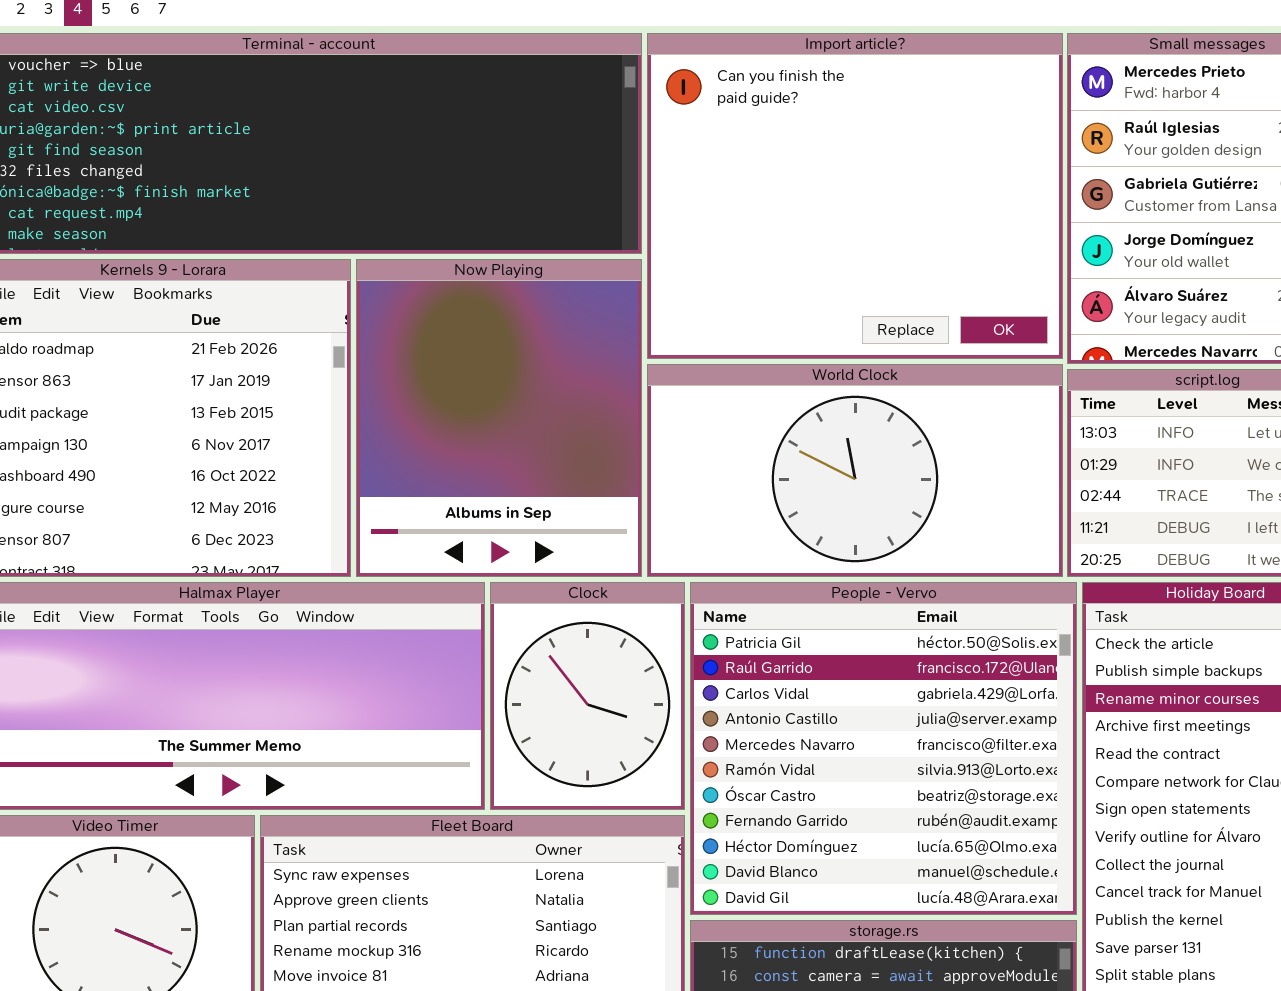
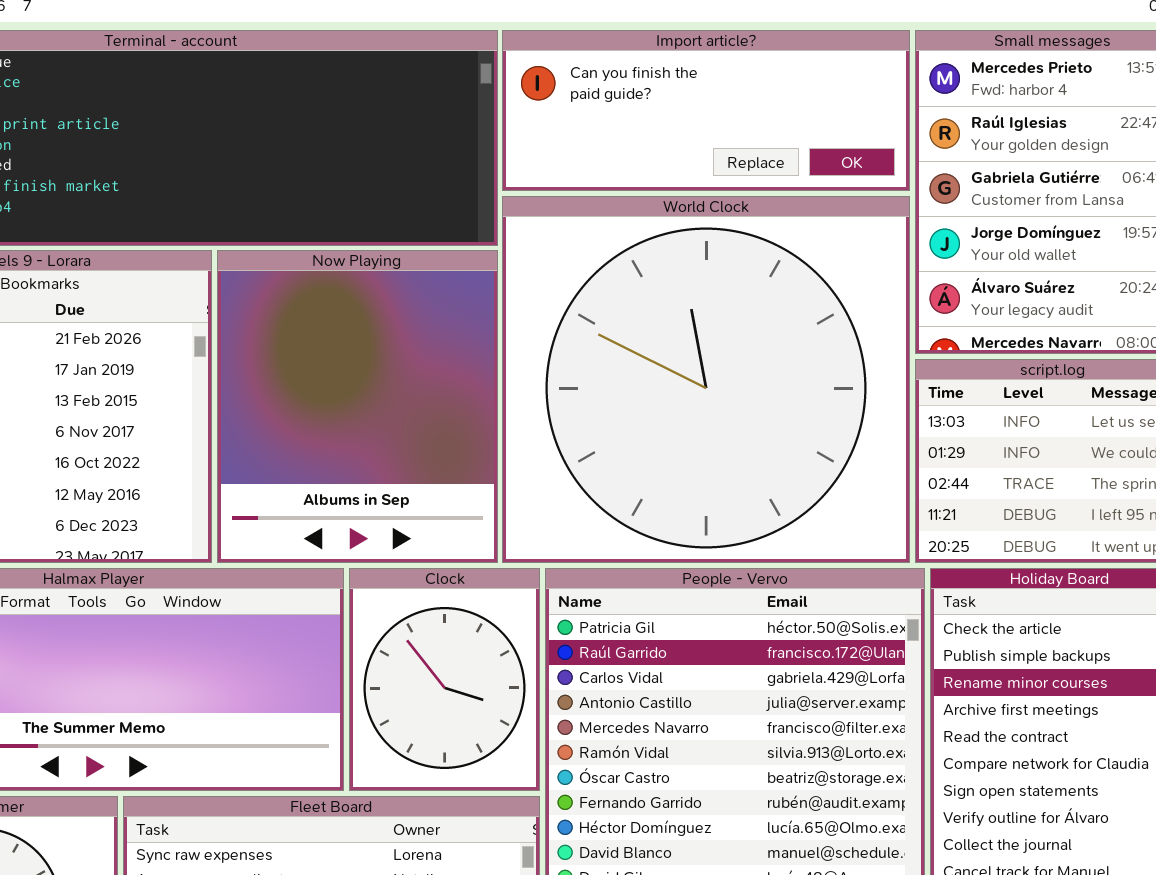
Import article?: [647,33,1063,359] -> [502,30,910,191], resized
World Clock: [647,364,1063,577] -> [502,196,910,563], resized

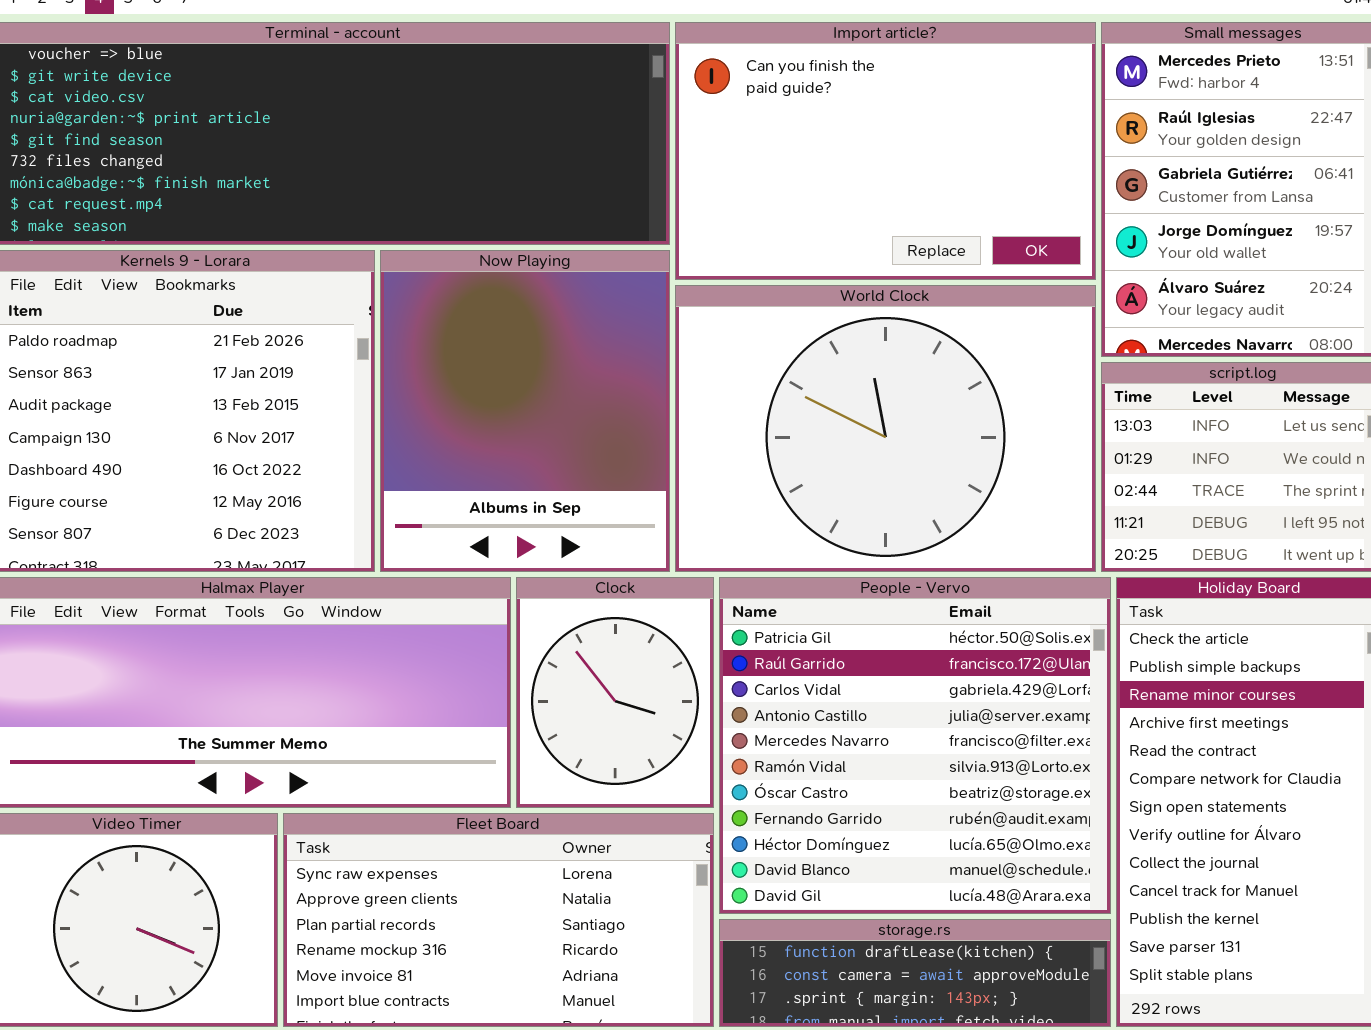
Import article?: [502,30,910,191] -> [675,22,1096,280], resized
World Clock: [502,196,910,563] -> [675,285,1096,572], resized

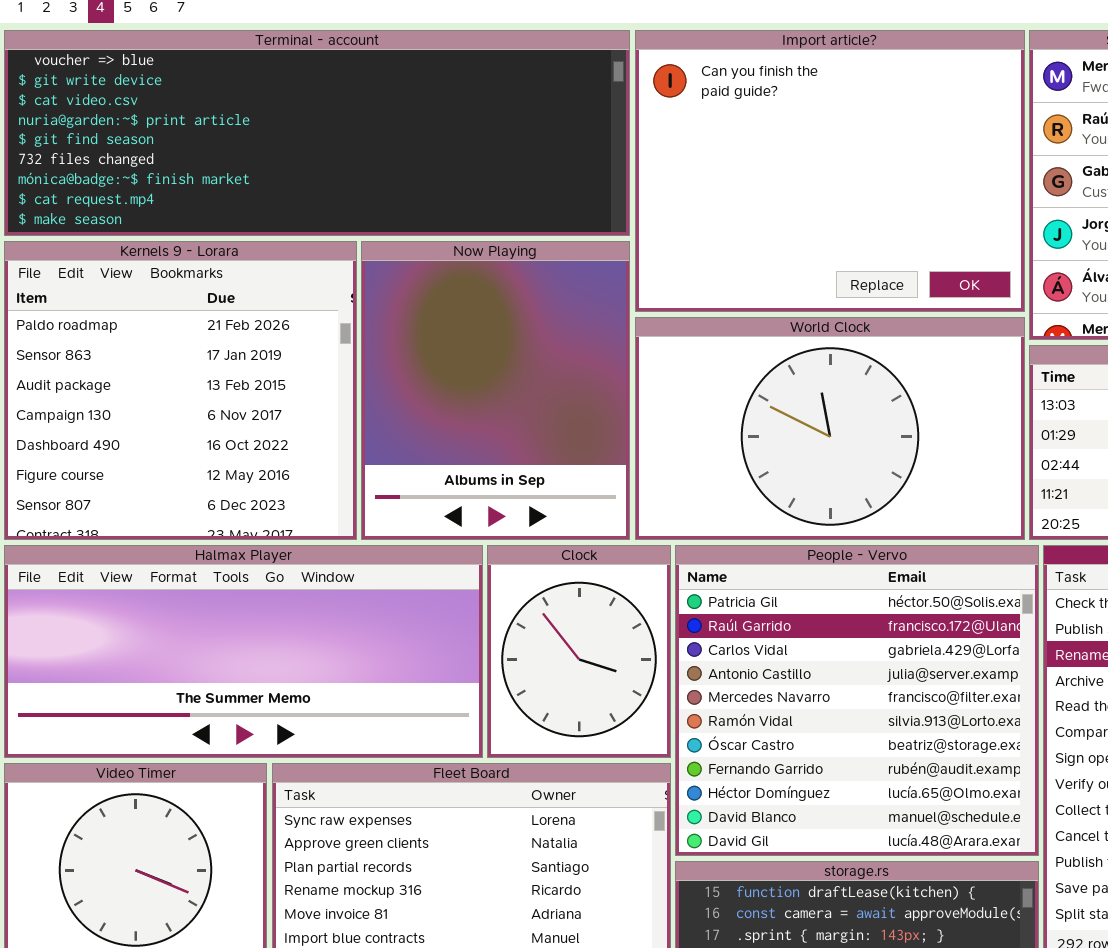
Import article?: [675,22,1096,280] -> [635,30,1025,312], resized
World Clock: [675,285,1096,572] -> [635,317,1025,540], resized

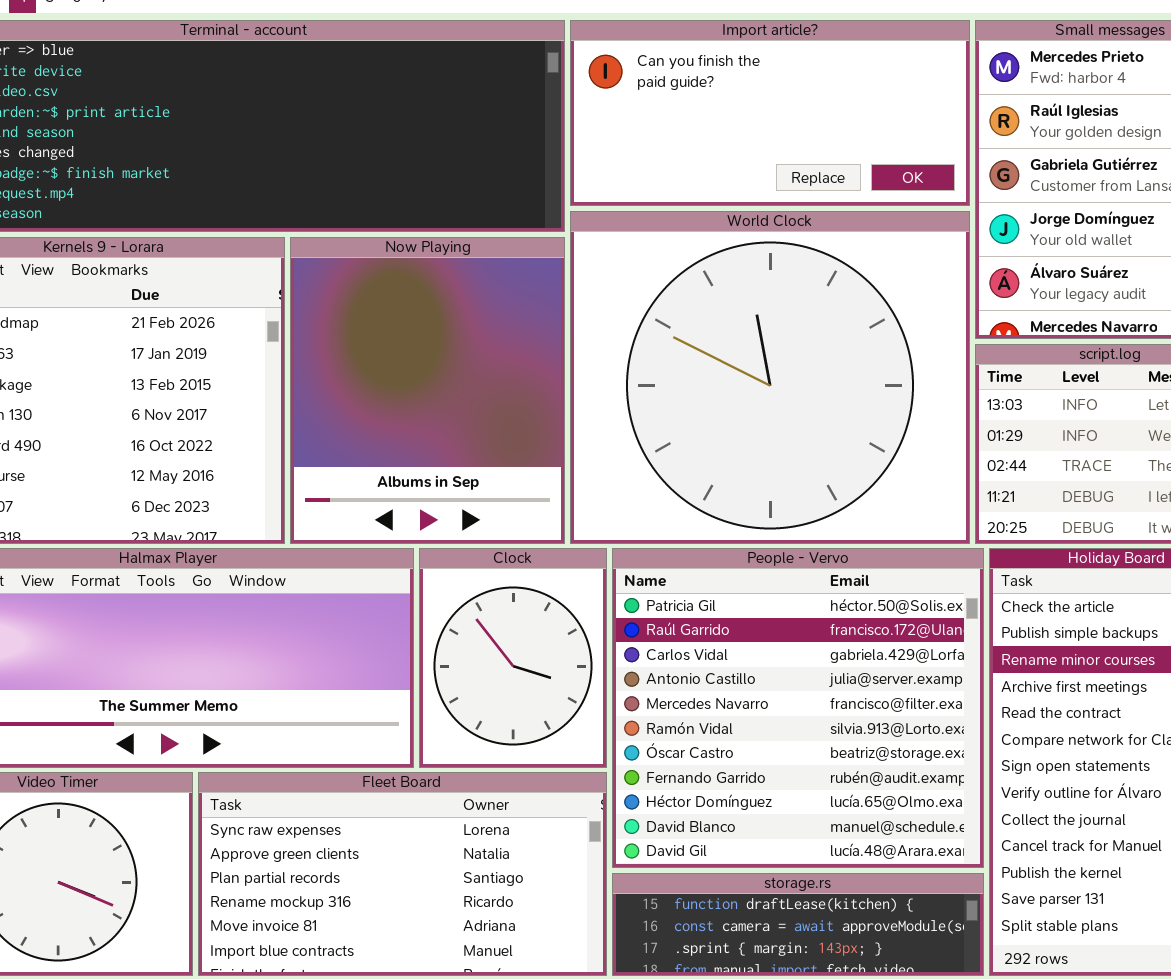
Import article?: [635,30,1025,312] -> [570,20,970,206], resized
World Clock: [635,317,1025,540] -> [570,211,970,544], resized

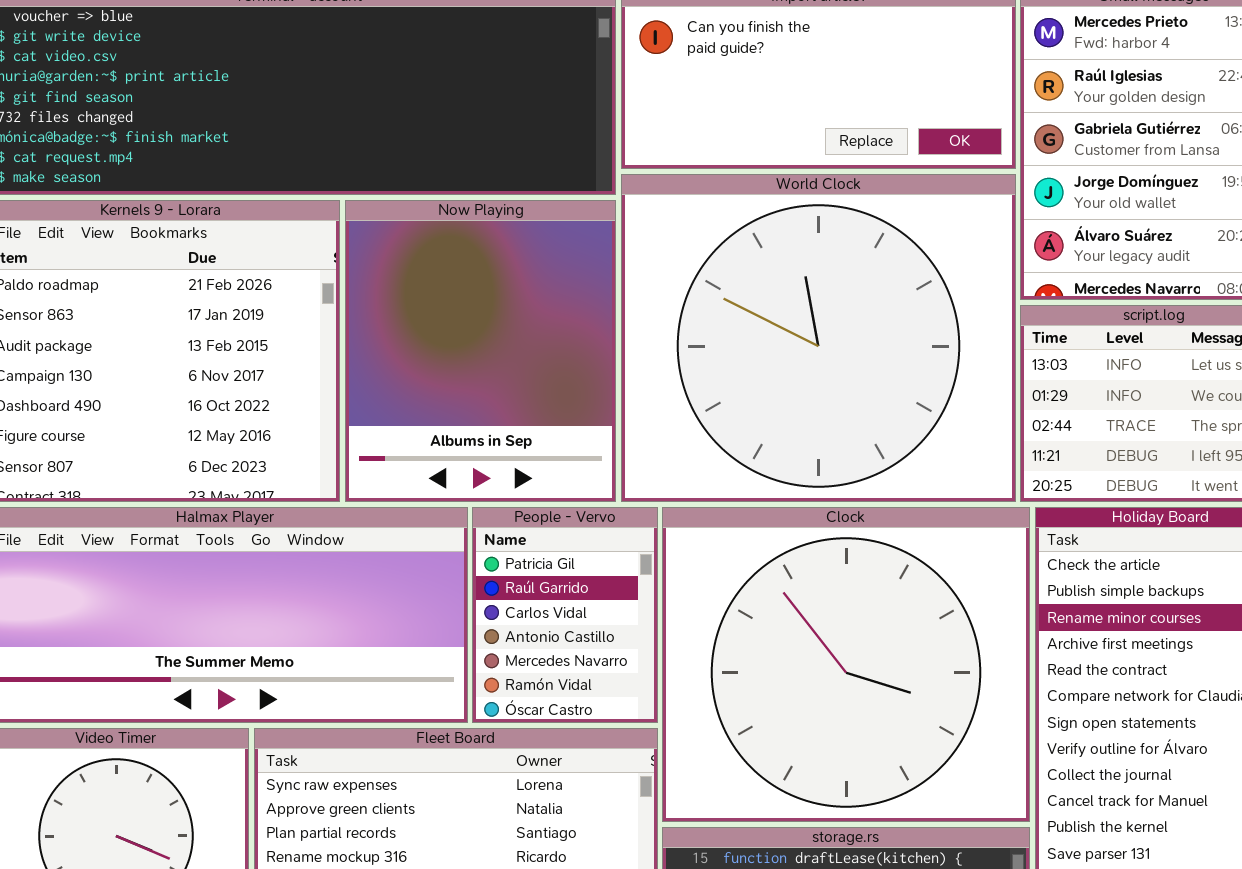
Clock: [419,548,607,768] -> [662,507,1030,822], moved, resized
People - Vervo: [612,548,984,868] -> [472,507,658,723], moved, resized

